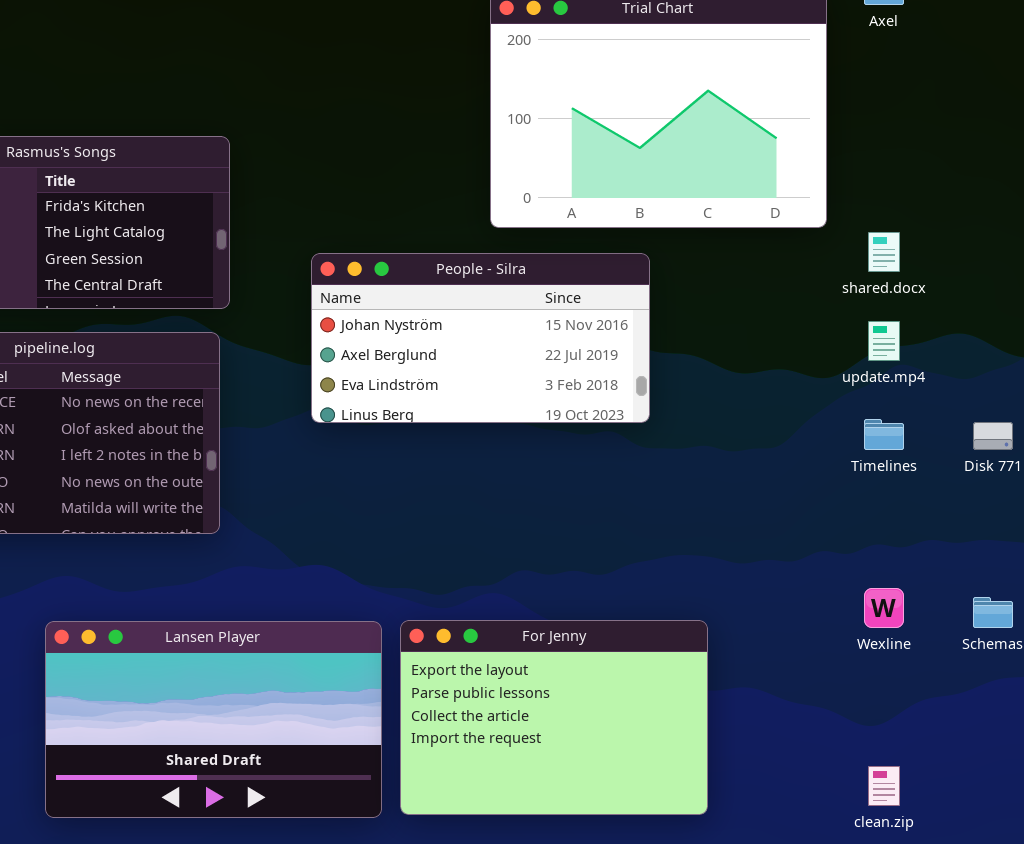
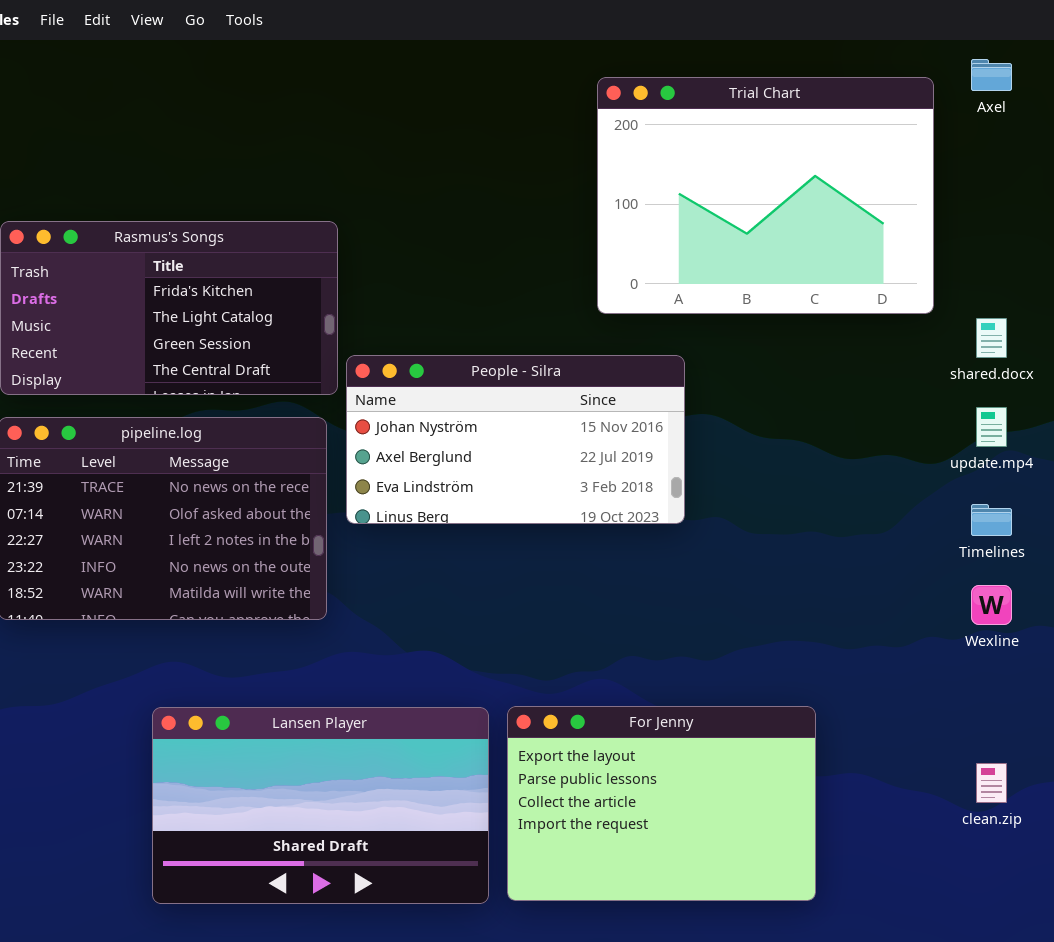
People - Silra: [311,253,650,423] -> [346,355,685,524], moved
Wexline: [864,588,904,628] -> [971,585,1012,625], moved
clean.zip: [868,766,900,806] -> [976,763,1007,803], moved

